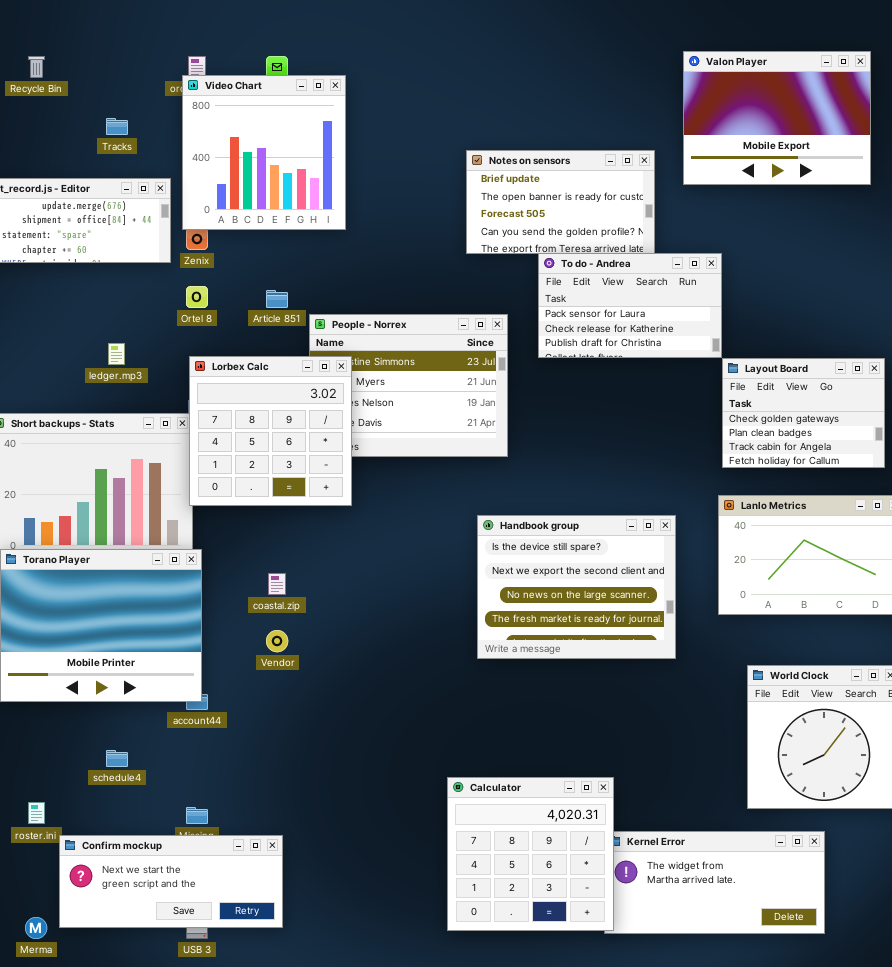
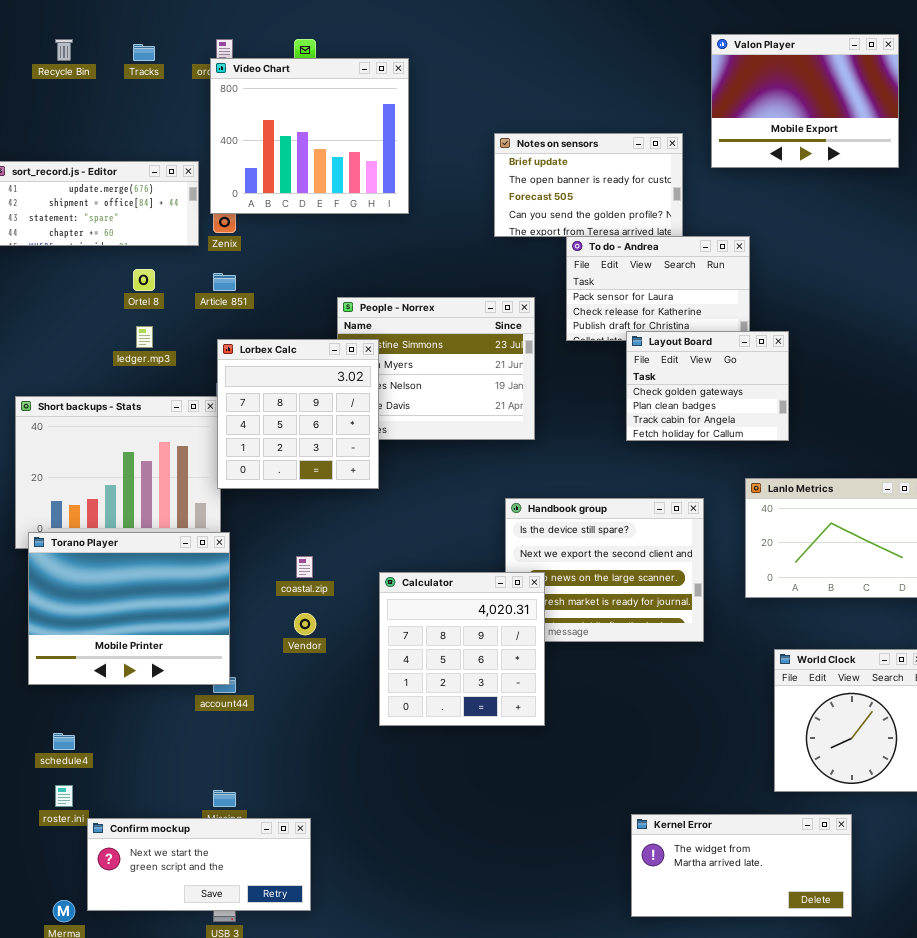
Video Chart: [182,75,346,230] -> [210,58,409,214], resized
Tracks: [106,118,128,135] -> [133,44,155,61], moved
Ortel 8: [186,286,208,308] -> [133,269,155,291], moved
Article 851: [266,290,288,308] -> [213,273,236,291], moved
Layout Board: [722,358,885,468] -> [626,331,789,441], moved
schedule4: [106,750,128,767] -> [53,733,75,750], moved
Calculator: [447,777,614,931] -> [379,572,545,726], moved

